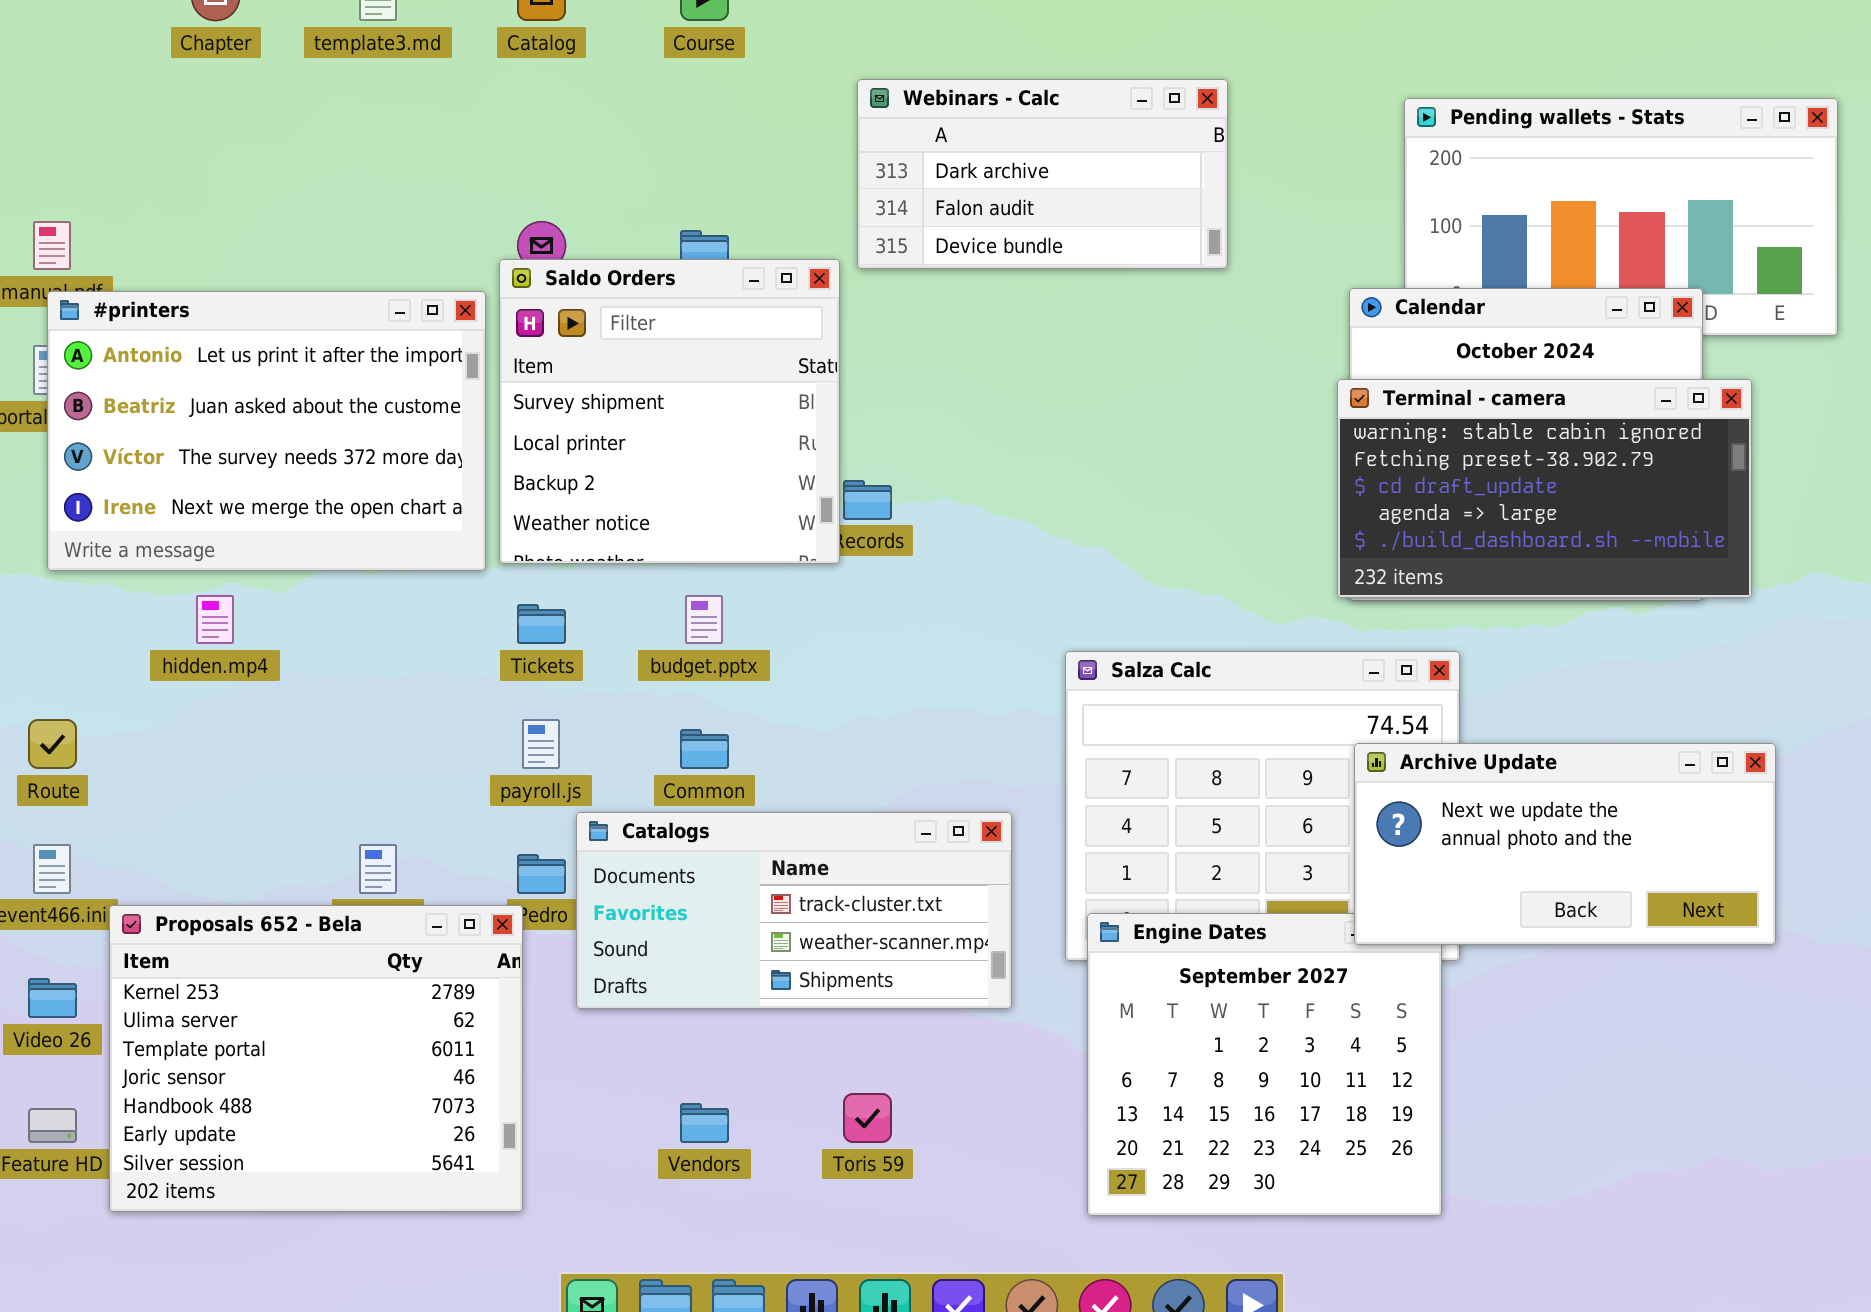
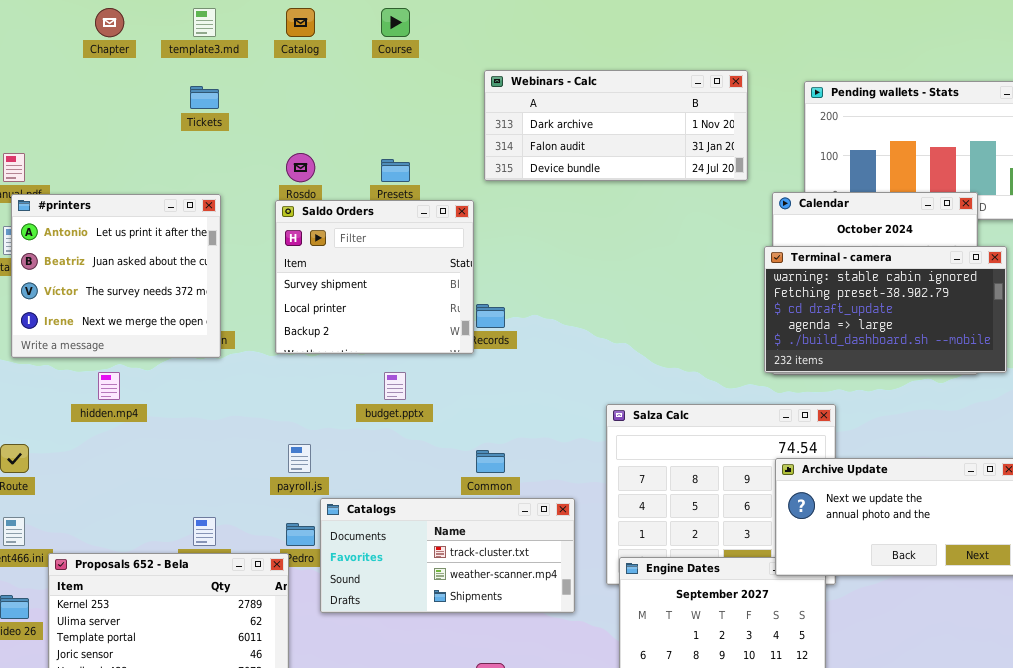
Webinars - Calc: [857,79,1228,269] -> [484,70,748,181], resized
Saldo Orders: [499,259,840,564] -> [275,200,474,354], resized
#printers: [47,291,486,571] -> [11,194,221,358], resized
Tickets: [517,604,566,644] -> [190,86,219,109], moved
Common: [680,729,729,769] -> [476,450,505,473], moved

